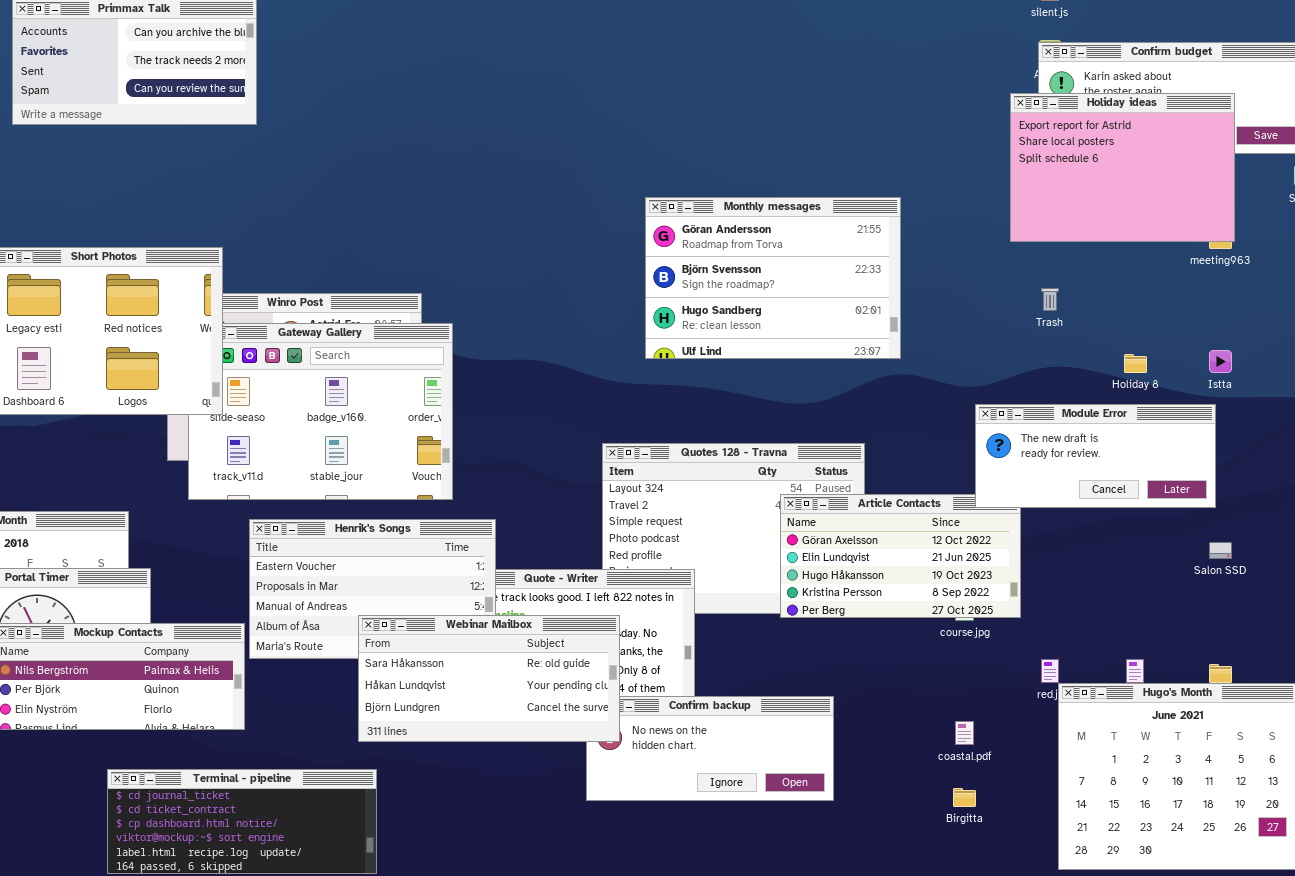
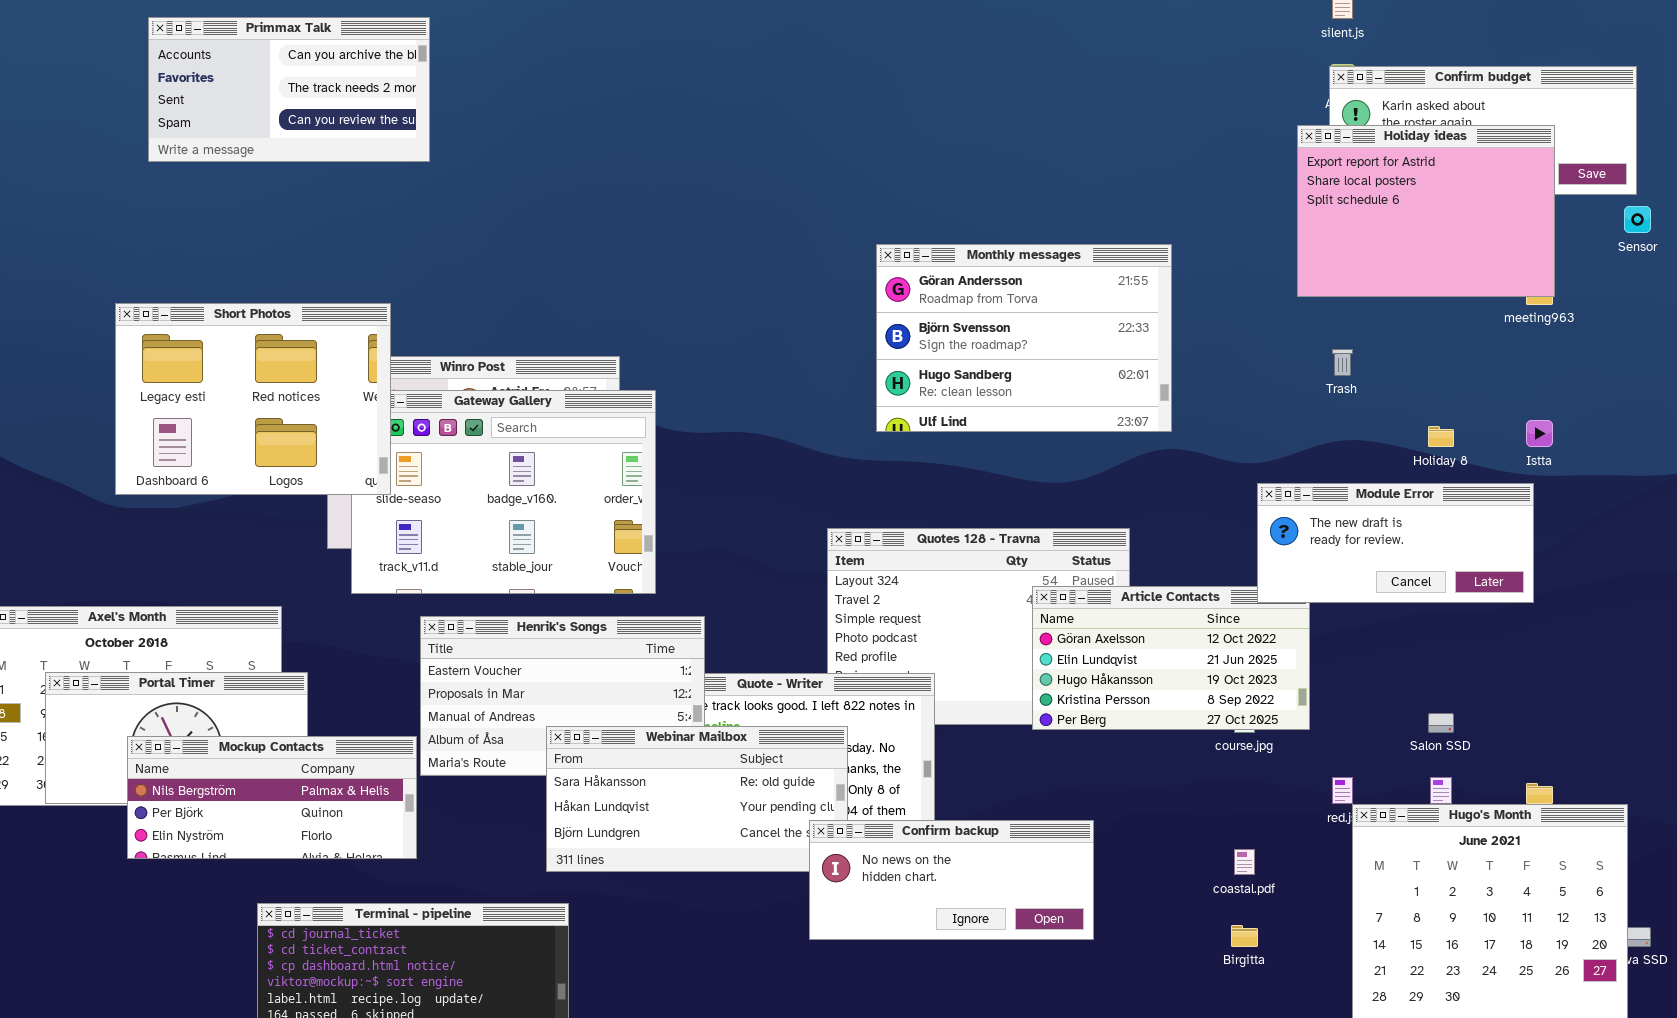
Salon SSD: [1209,542,1232,559] -> [1428,713,1454,733], moved
Confirm backup: [586,696,834,801] -> [809,820,1094,940], raised

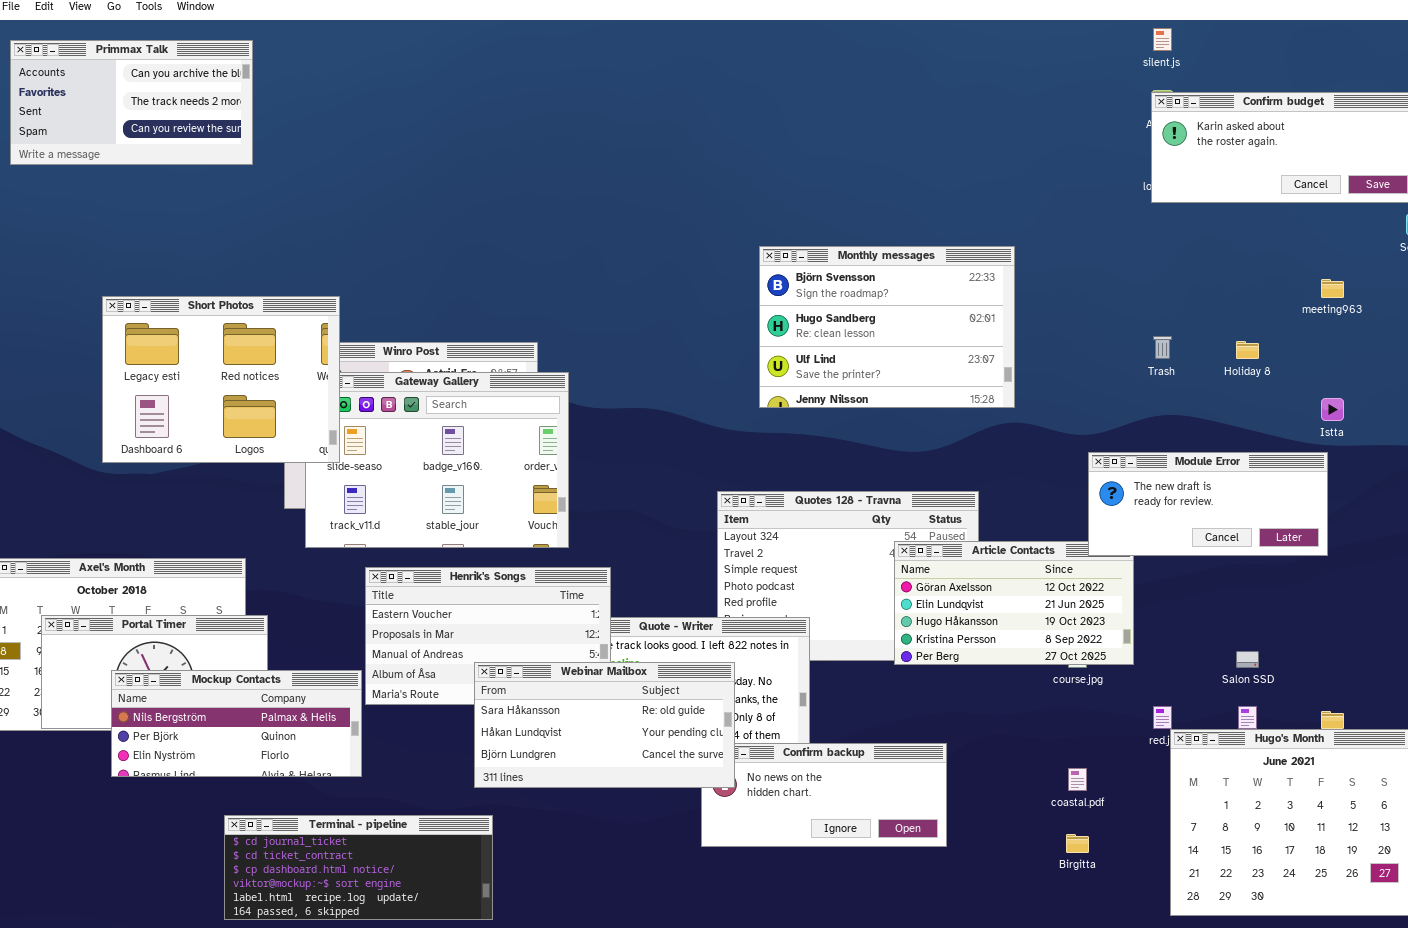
Primmax Talk: [148,17,430,162] -> [10,40,253,165], moved
Holiday ideas: [1297,125,1555,297] -> none, closed
Monthly messages: [876,244,1172,432] -> [759,246,1015,408], scrolled down 1 row
Holiday 8: [1428,426,1454,447] -> [1236,341,1259,359], moved
Webinar Mailbox: [546,726,848,872] -> [474,662,735,788], raised

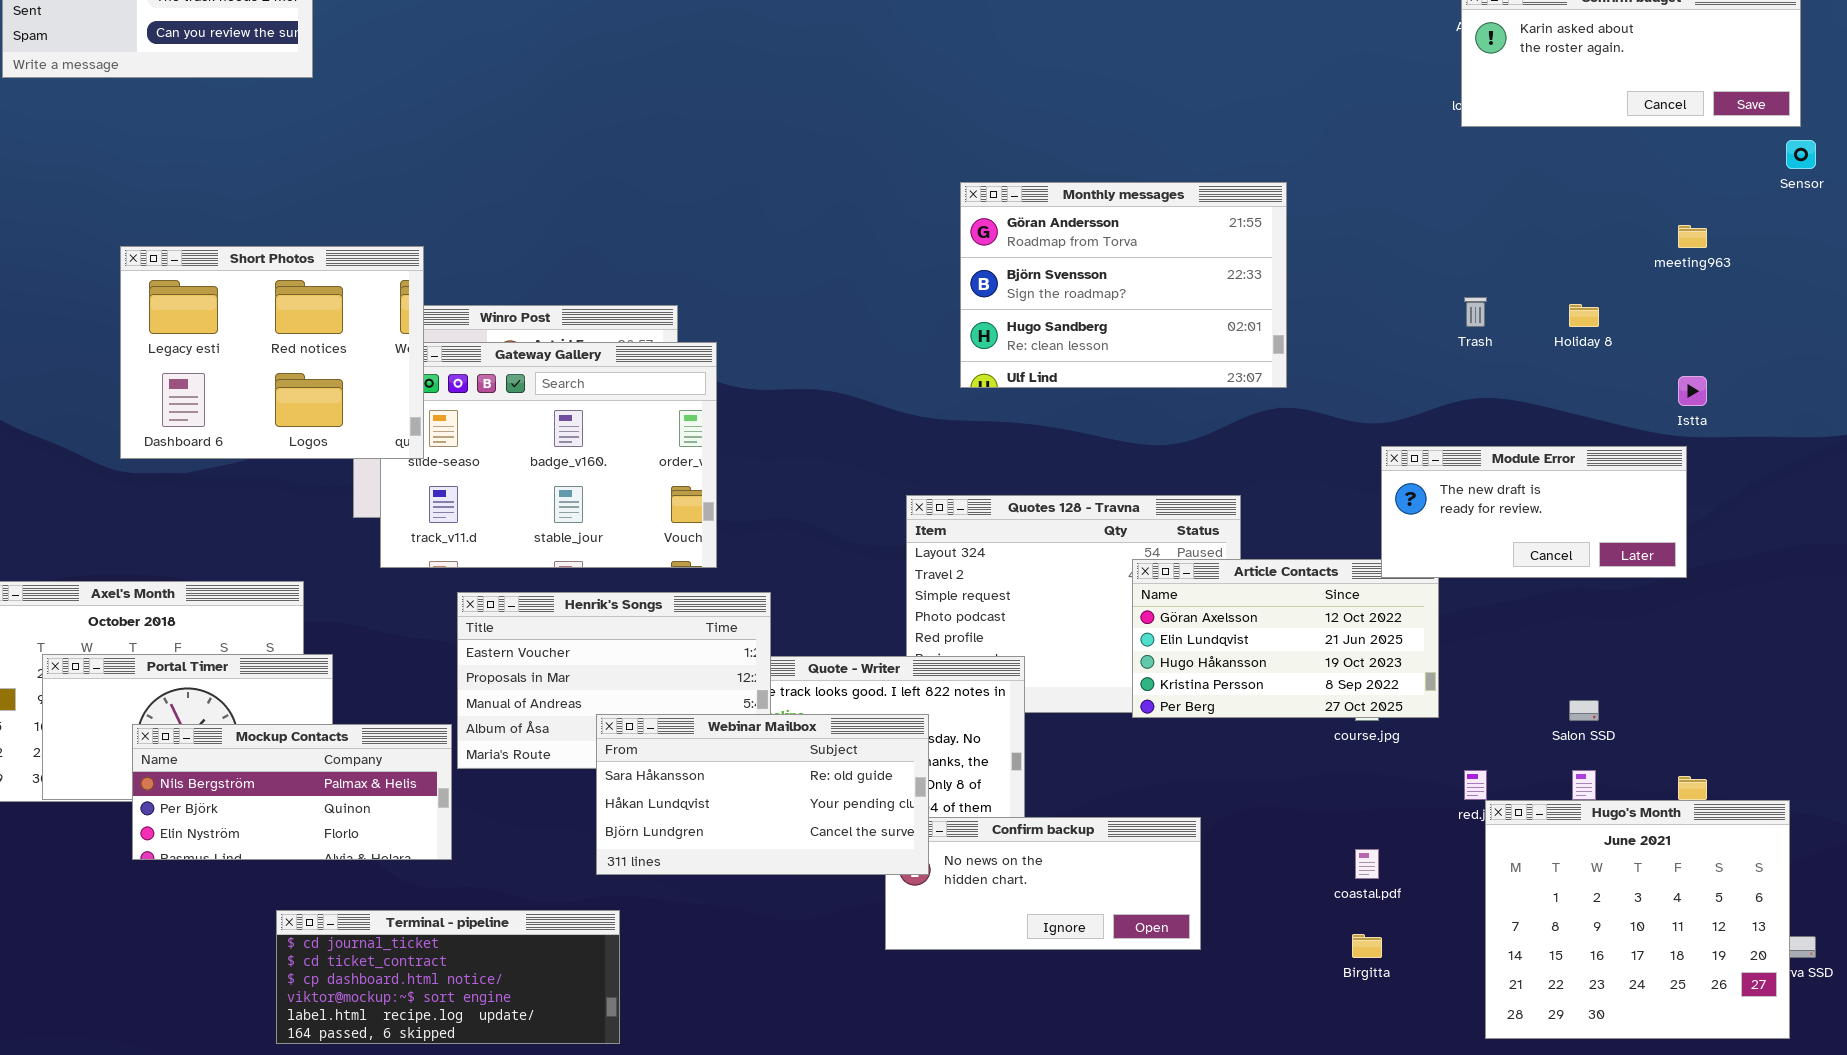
Monthly messages: [759,246,1015,408] -> [960,182,1287,388], scrolled up 1 row

